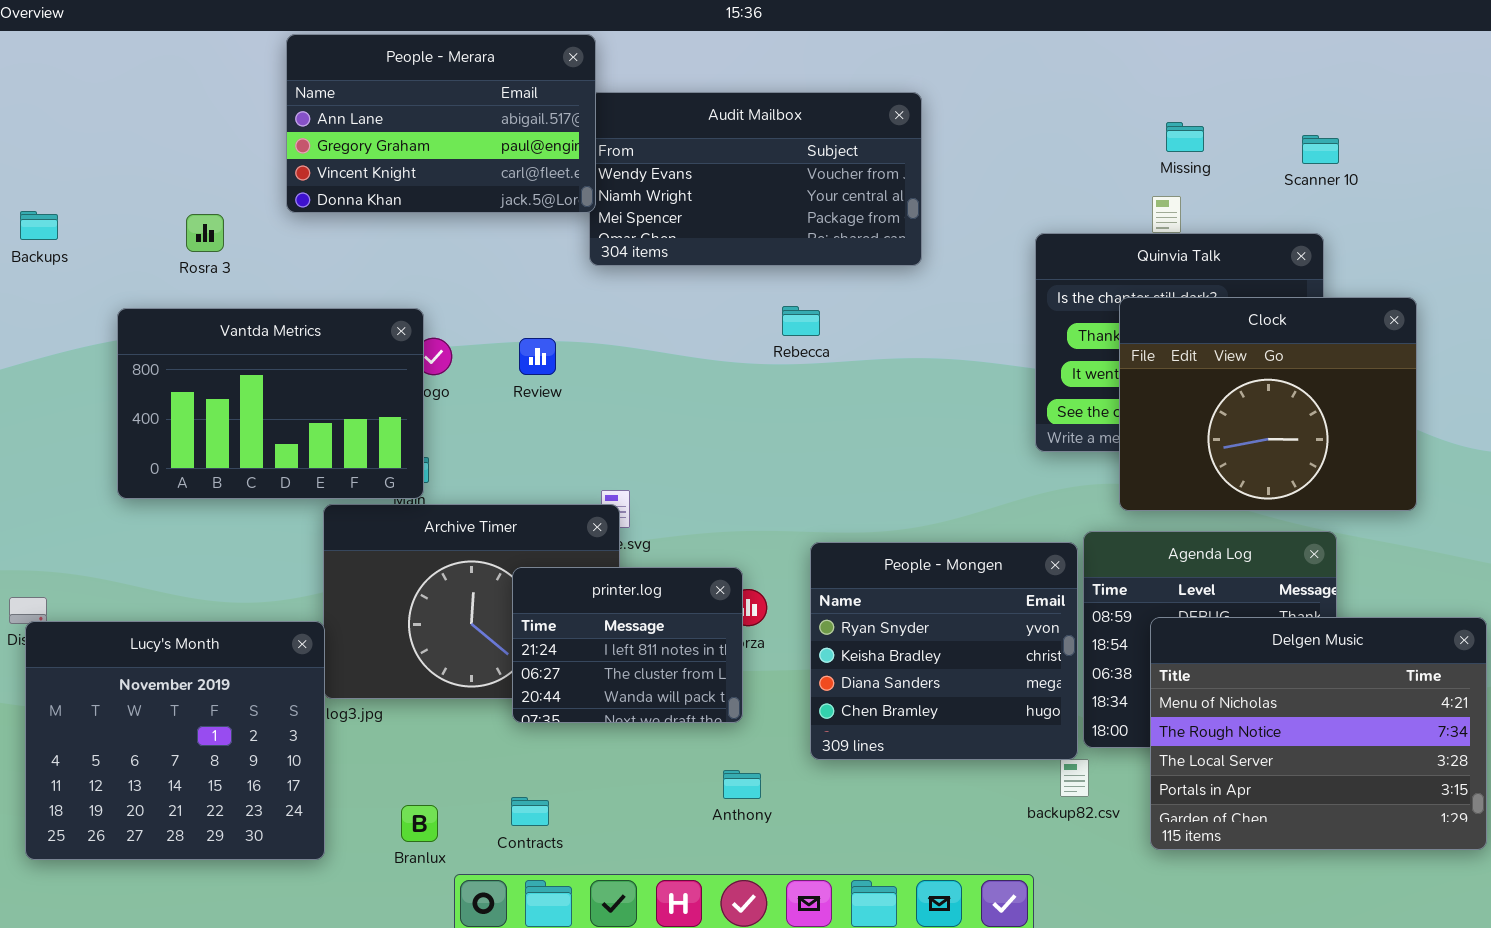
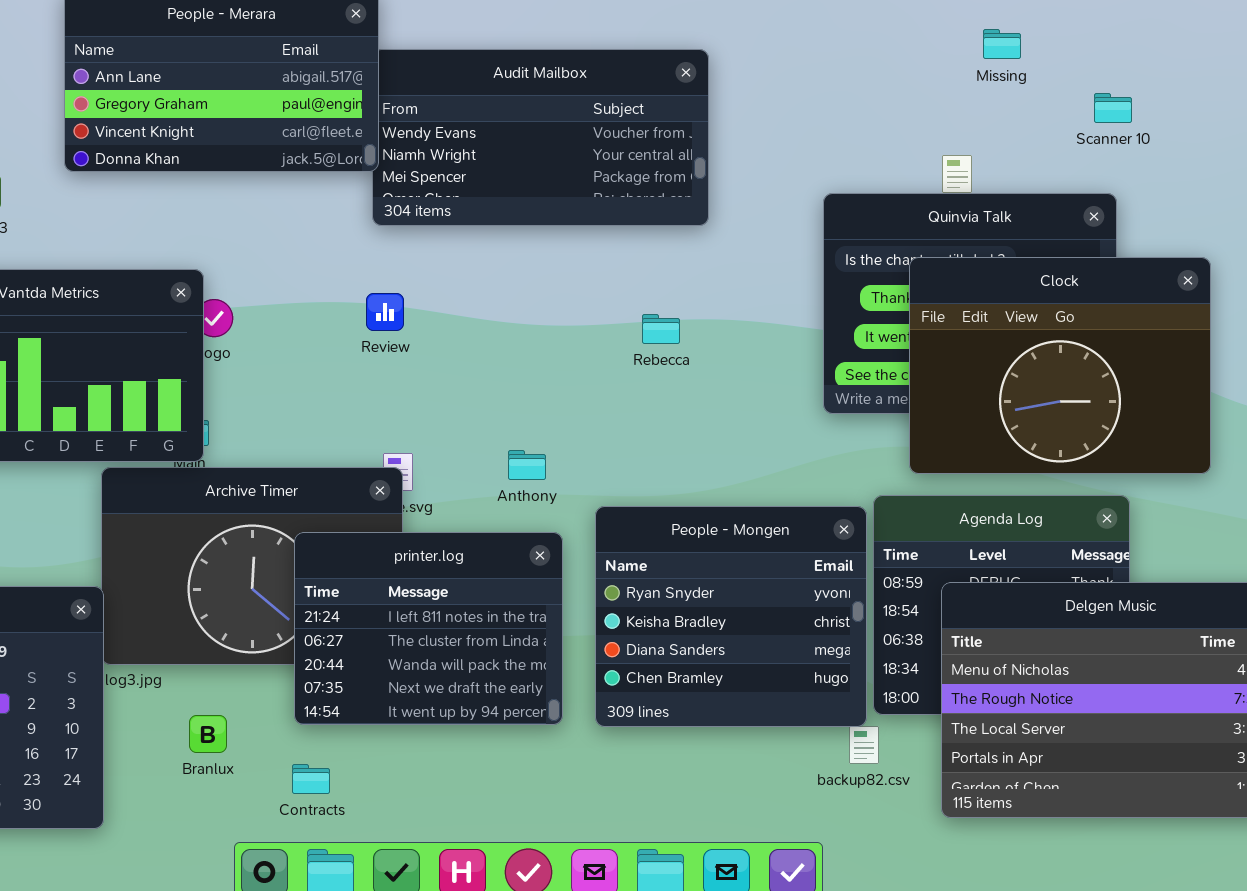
Missing: [1166,122,1204,152] -> [983,29,1021,59], moved
Rebecca: [782,306,820,336] -> [642,314,680,344], moved
Review: [519,338,556,375] -> [366,293,404,331], moved
printer.log: [512,567,743,723] -> [294,532,563,725], resized
Anthony: [723,770,761,799] -> [508,450,546,480], moved
Branlux: [401,805,438,842] -> [189,715,227,753], moved

